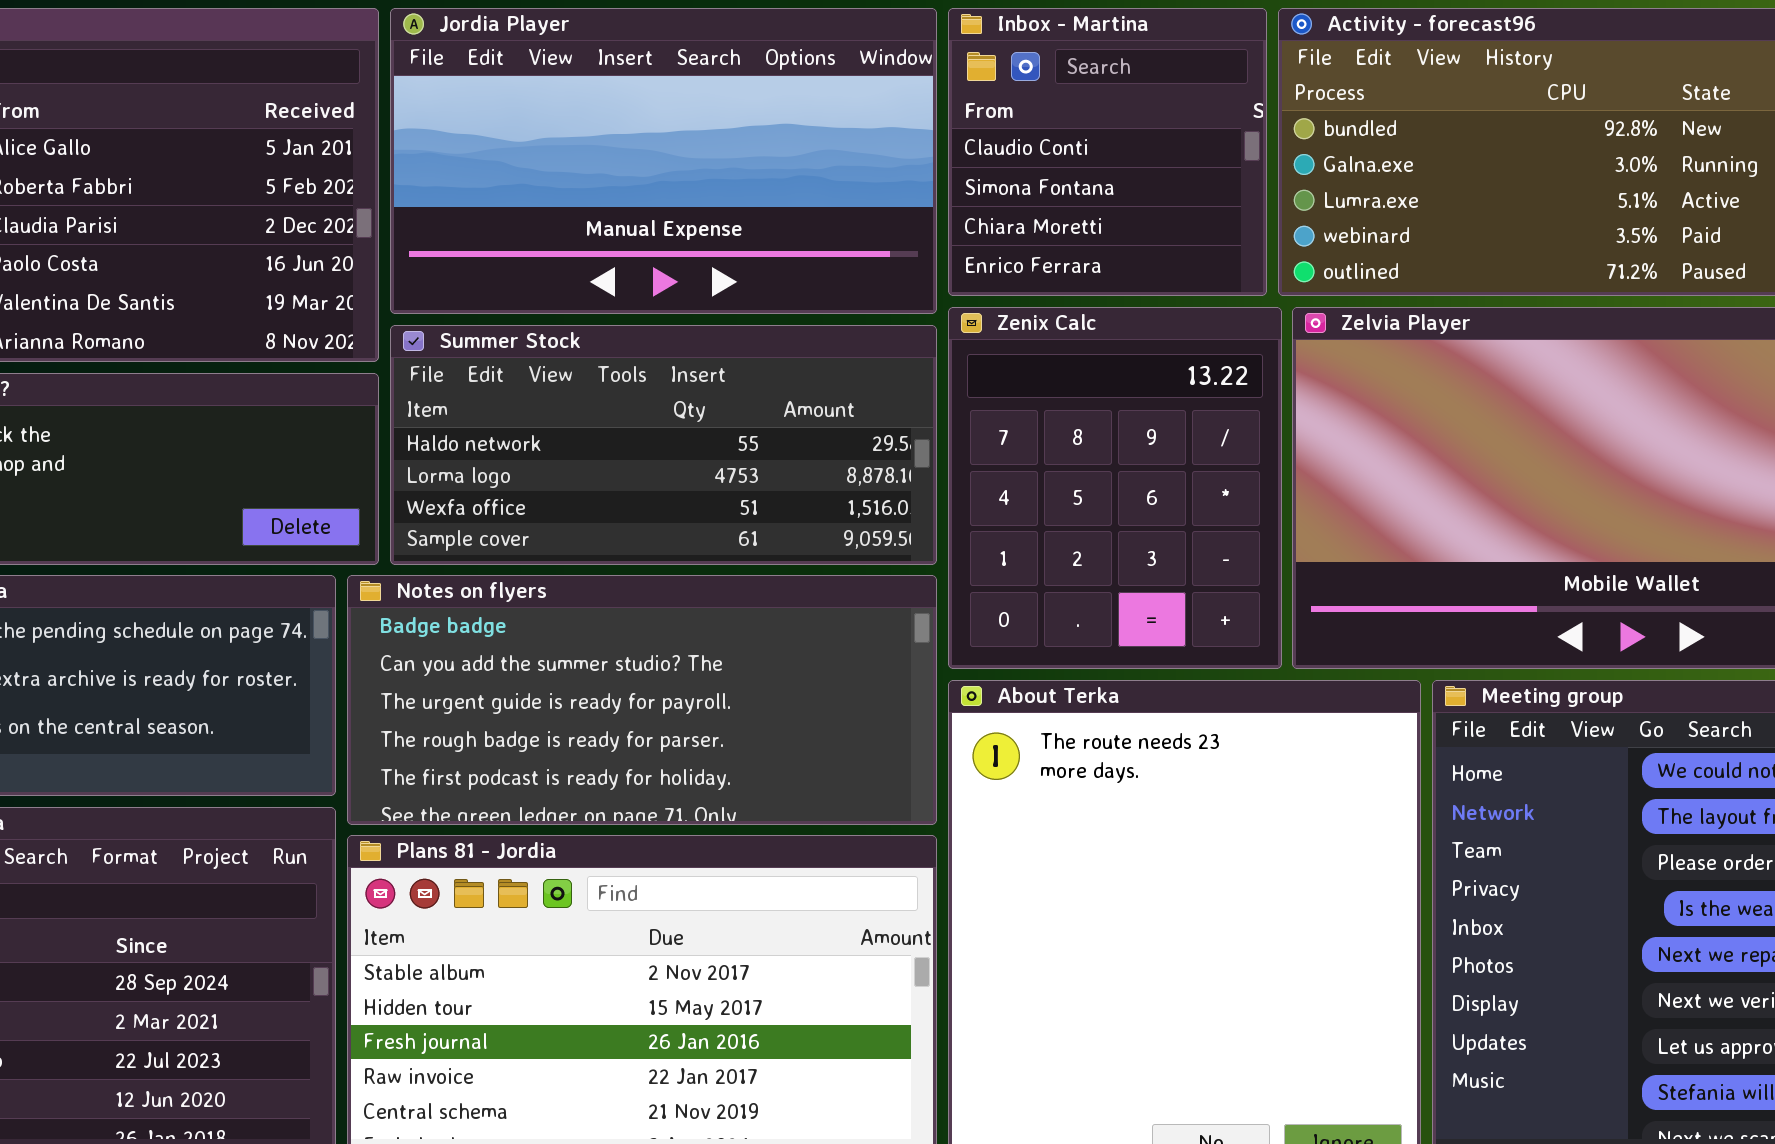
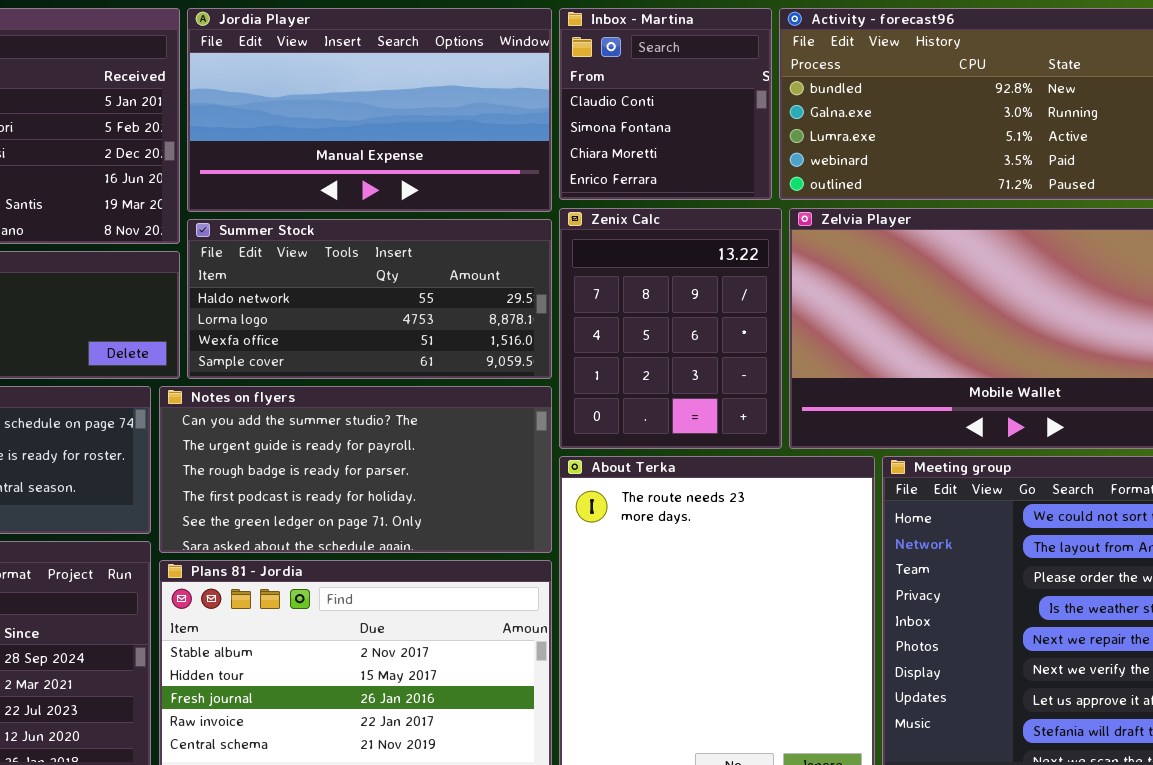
Notes on flyers: [347,575,937,825] -> [159,386,552,553], scrolled down 1 row

